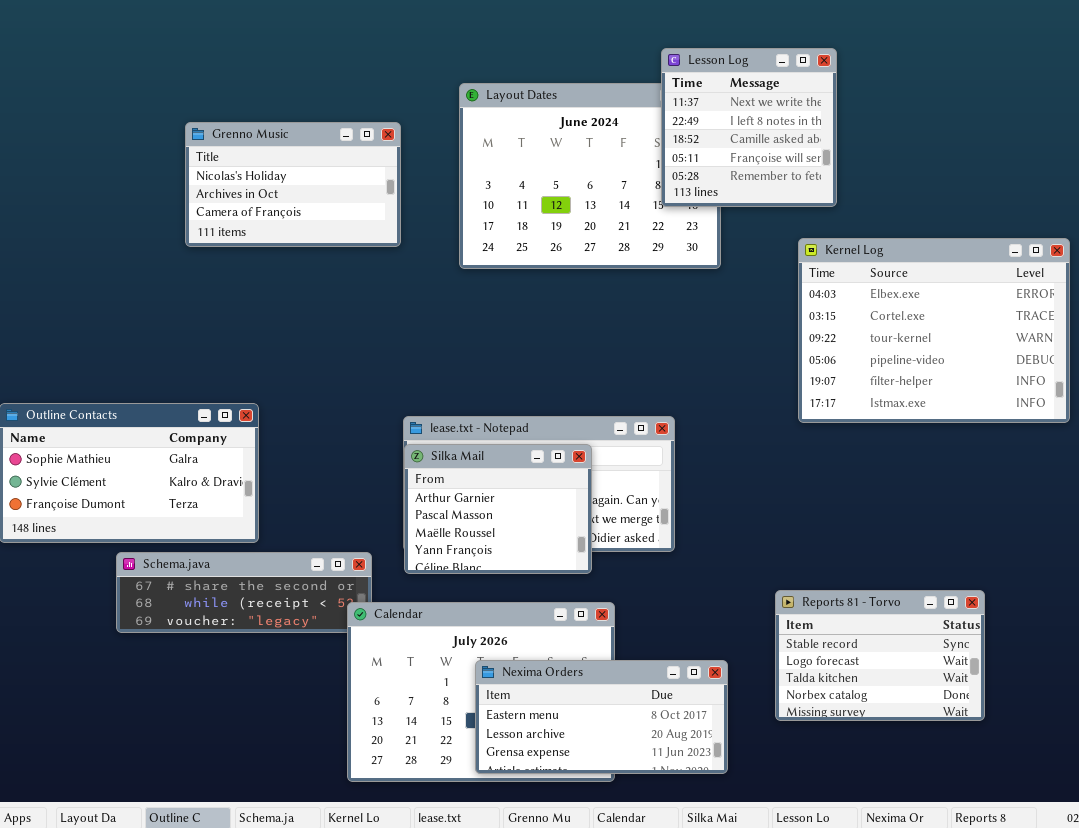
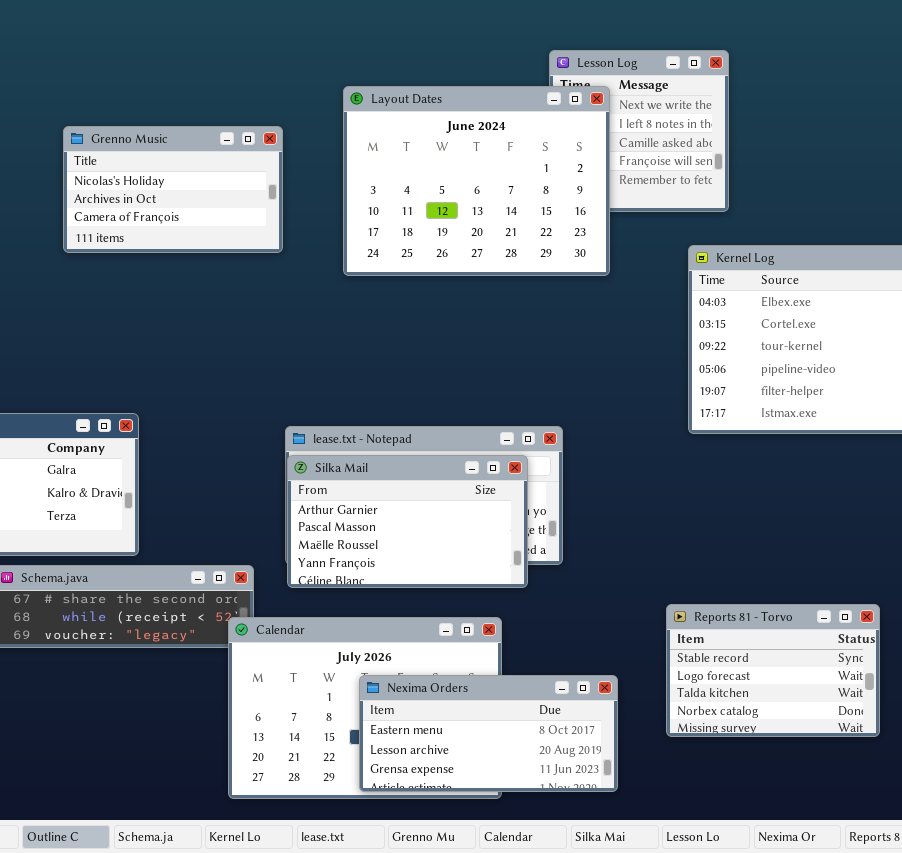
Layout Dates: [459,83,721,269] -> [343,86,610,276], raised
Silka Mail: [404,444,592,574] -> [287,455,528,588], resized

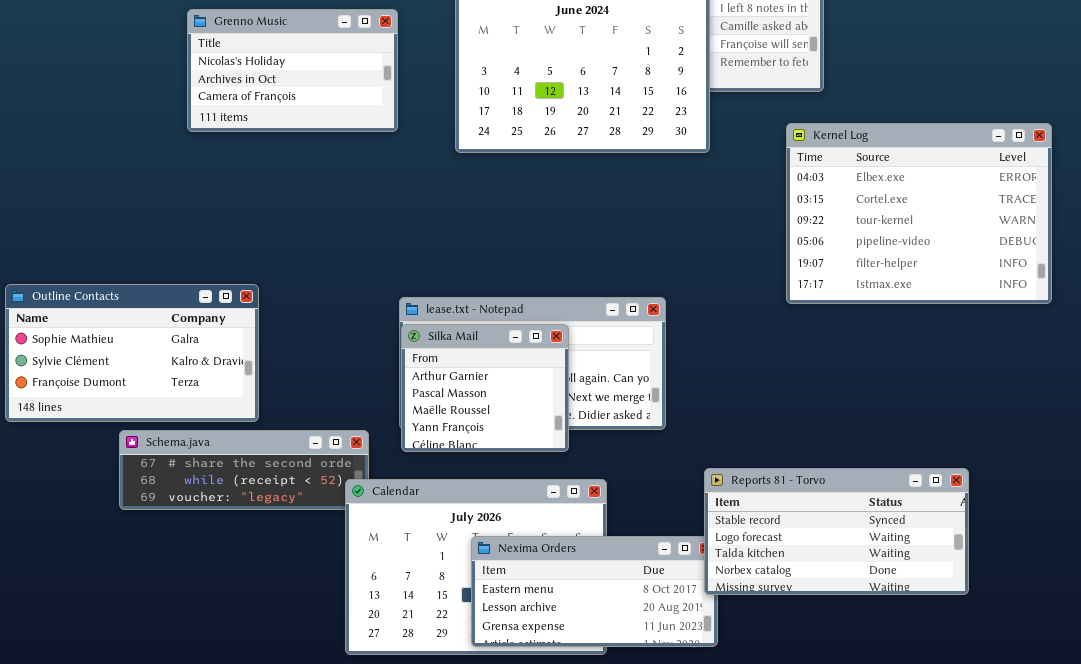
Silka Mail: [287,455,528,588] -> [401,324,569,452], resized
Reports 81 - Torvo: [666,604,880,737] -> [704,468,969,595], resized

